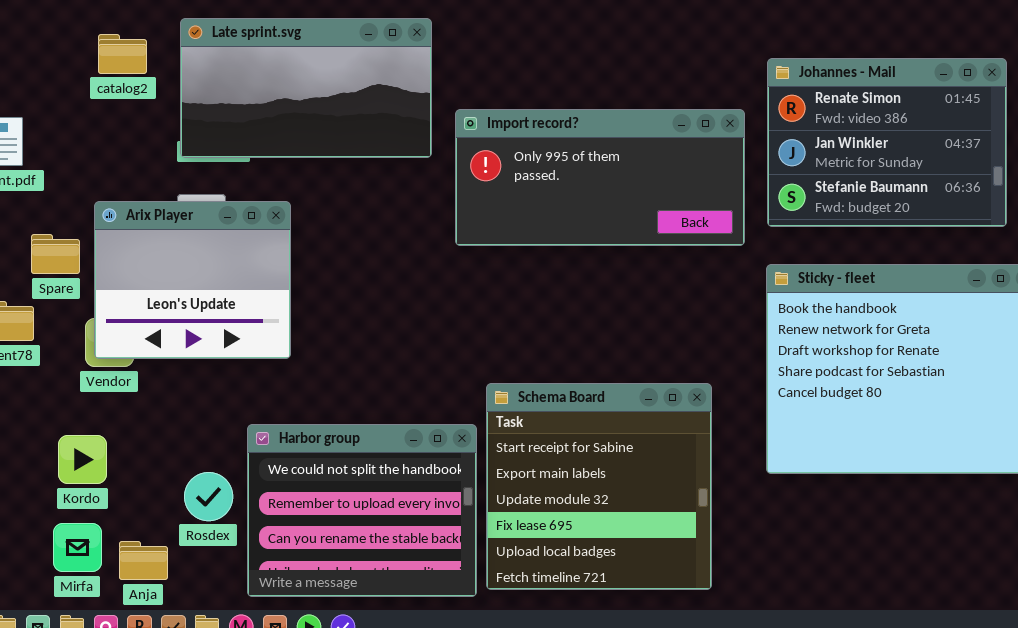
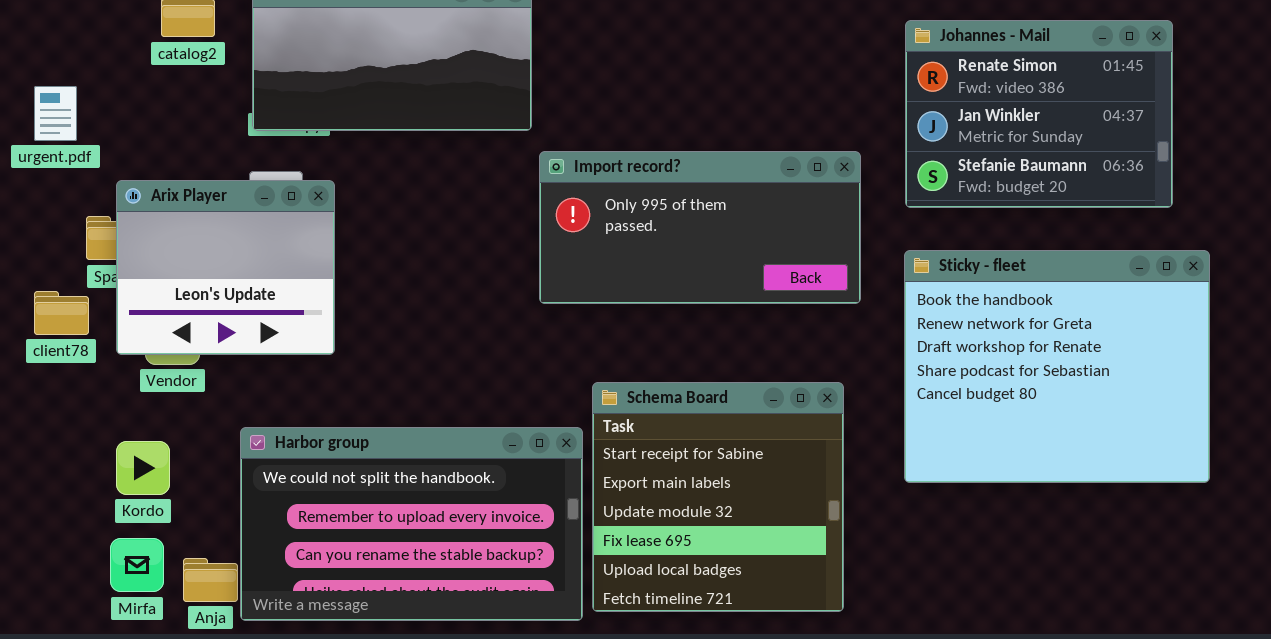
Import record?: [455,109,745,246] -> [539,151,861,304], moved
Arix Player: [94,201,291,359] -> [116,180,335,355], moved
Harbor group: [247,424,477,597] -> [240,427,583,621], resized

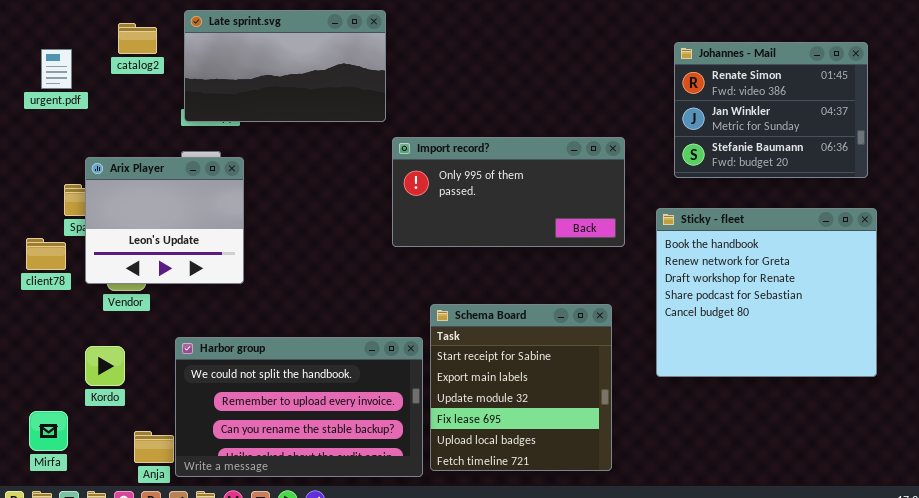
Johannes - Mail: [905,20,1173,208] -> [674,42,868,178], moved
urgent.pdf: [34,86,77,141] -> [41,49,72,89], moved
Mirfa: [110,538,164,592] -> [29,411,68,451], moved

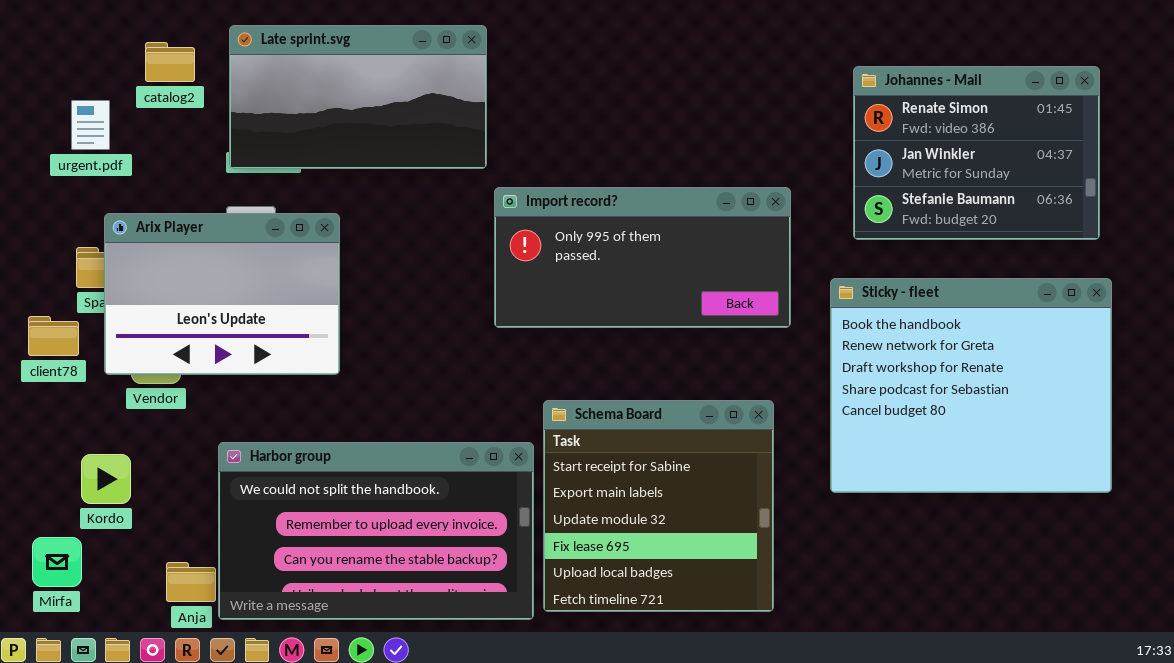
urgent.pdf: [41,49,72,89] -> [71,100,110,150], moved
Arix Player: [85,157,244,284] -> [104,213,340,375], resized
Kordo: [85,346,125,386] -> [81,454,131,504], moved

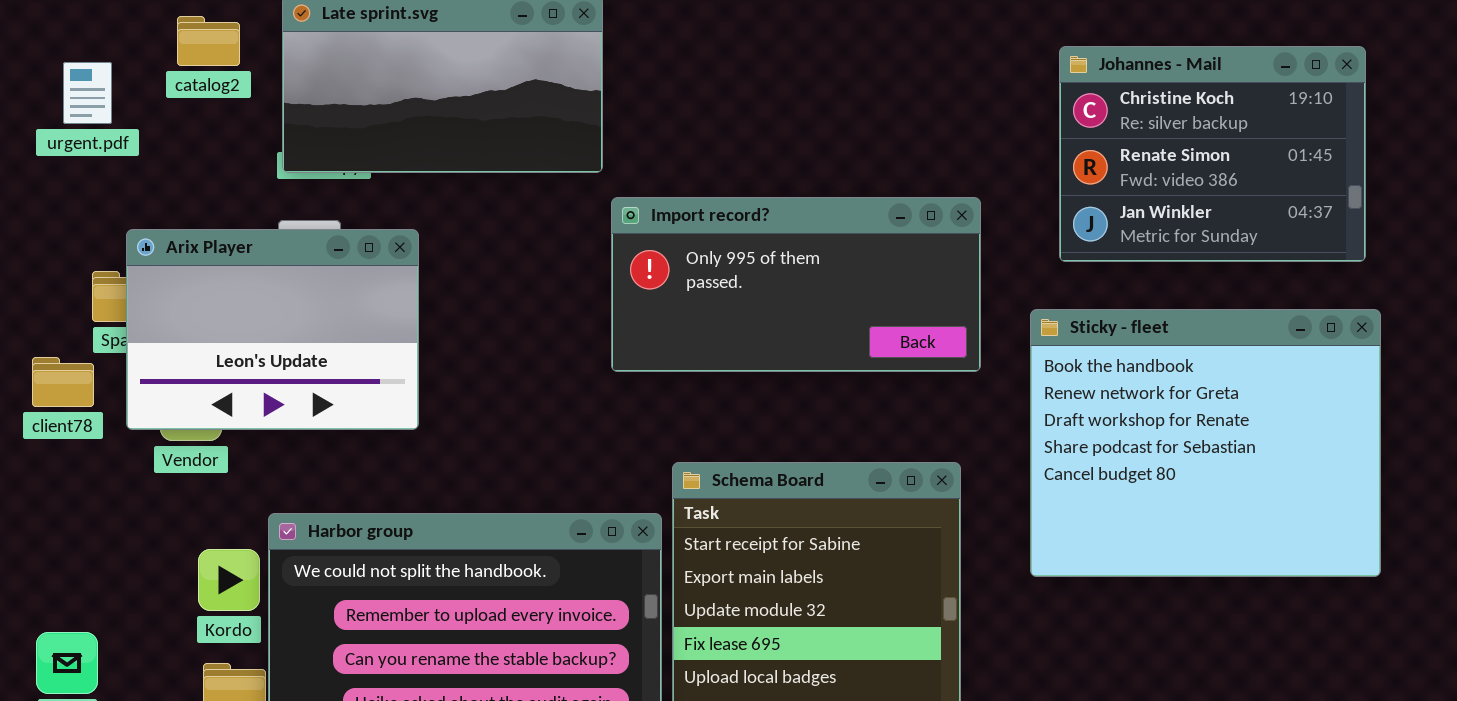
Johannes - Mail: [853,66,1100,240] -> [1059,46,1366,262], scrolled up 1 row
urgent.pdf: [71,100,110,150] -> [63,62,112,124], moved
Kordo: [81,454,131,504] -> [198,549,260,611], moved

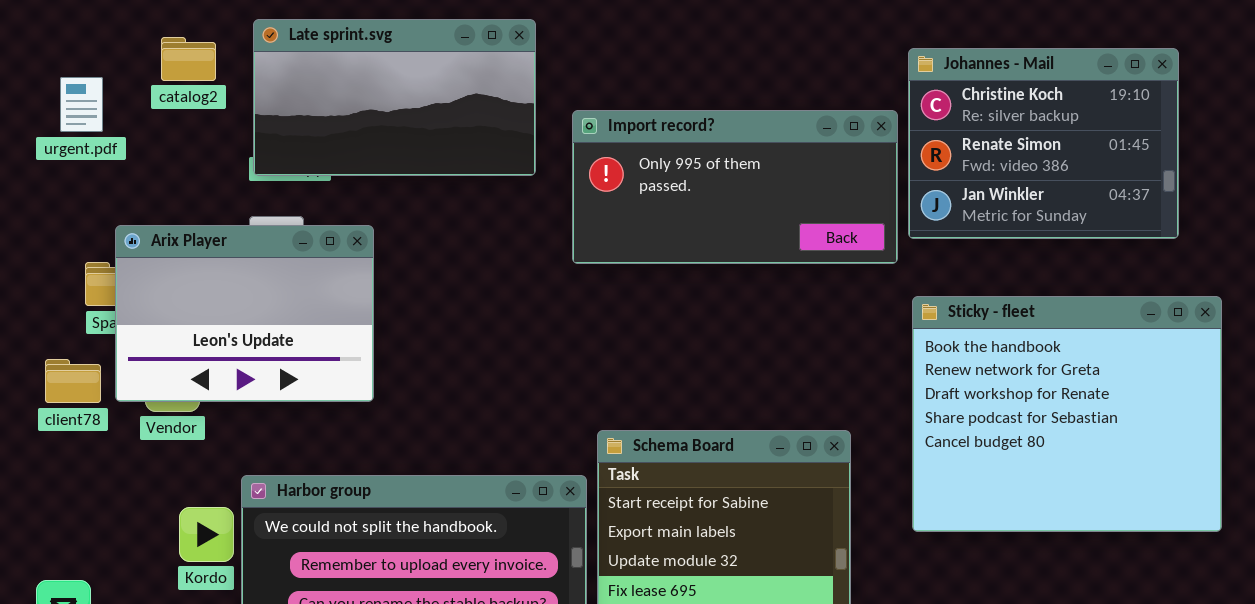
Johannes - Mail: [1059,46,1366,262] -> [908,48,1179,239], moved
Import record?: [611,197,981,372] -> [572,110,898,264], moved
client78: [32,357,94,407] -> [45,359,101,403], moved

